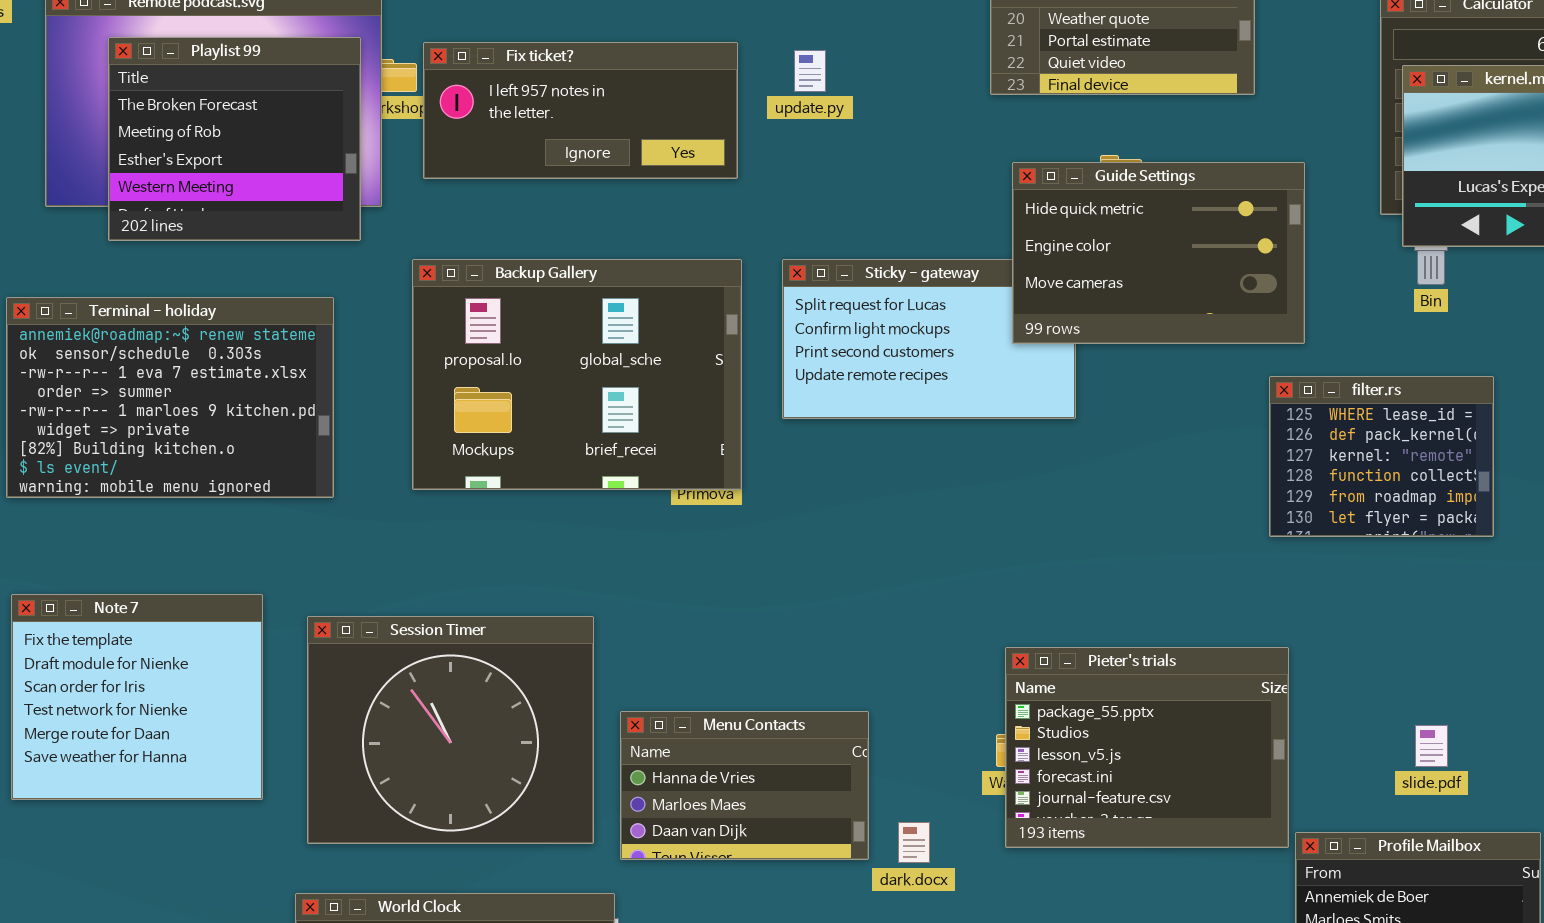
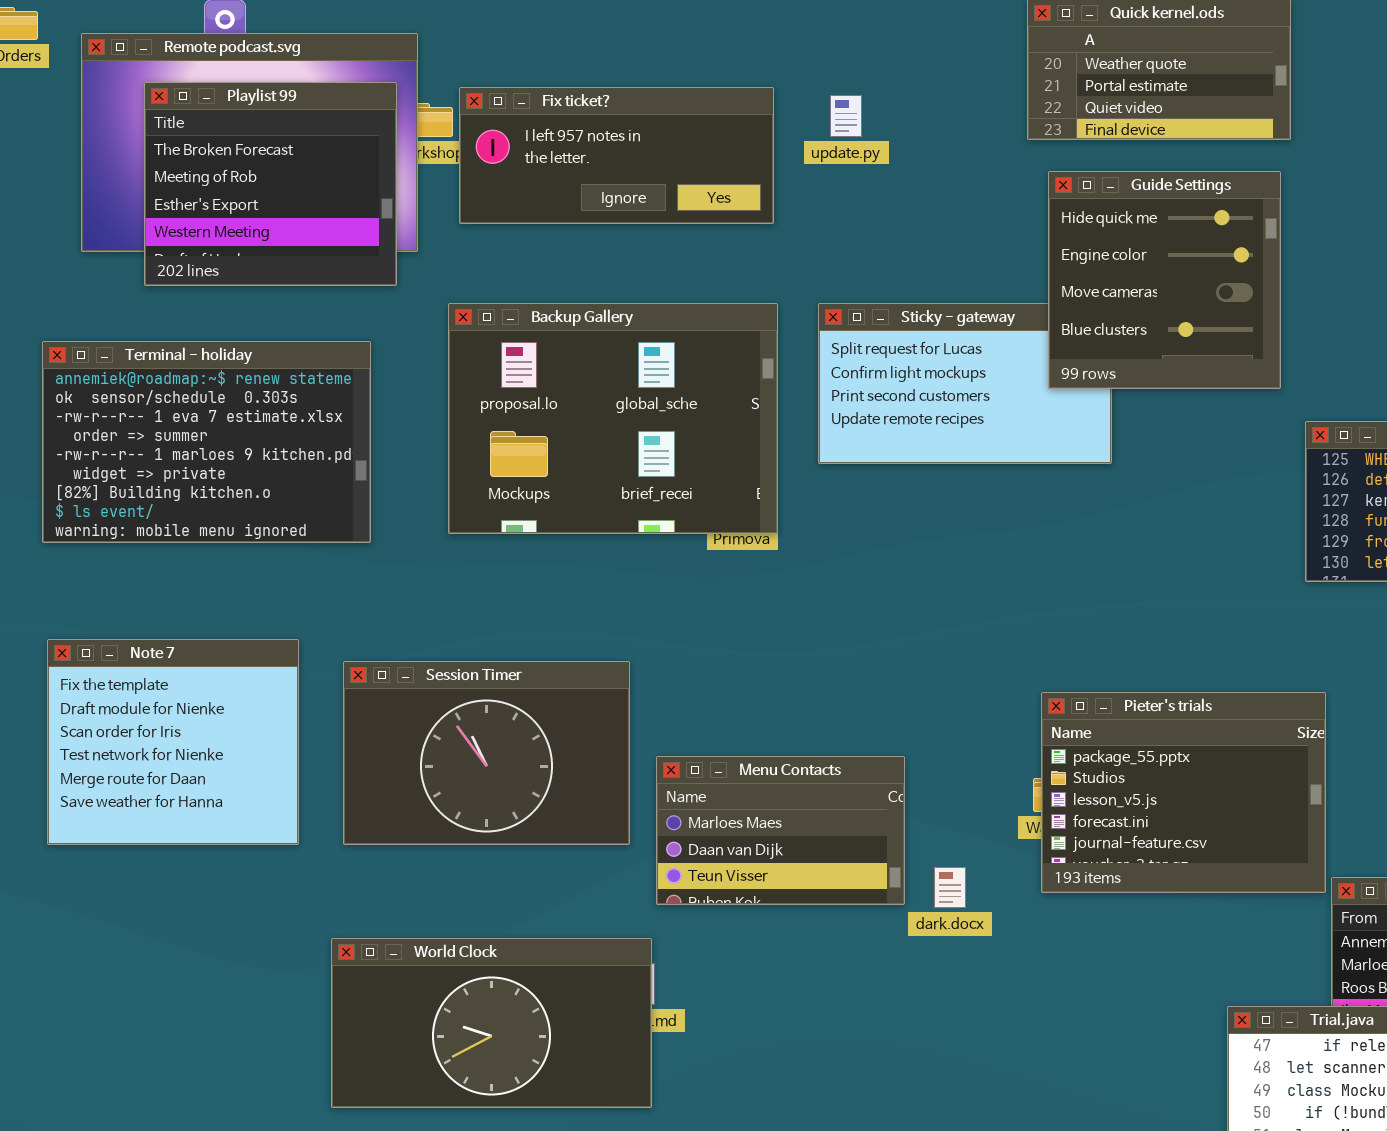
Guide Settings: [1012,162,1305,344] -> [1048,171,1281,389], resized
Session Timer: [307,616,594,844] -> [343,661,630,845], resized
Menu Contacts: [620,711,869,860] -> [656,756,905,905], scrolled down 1 row

